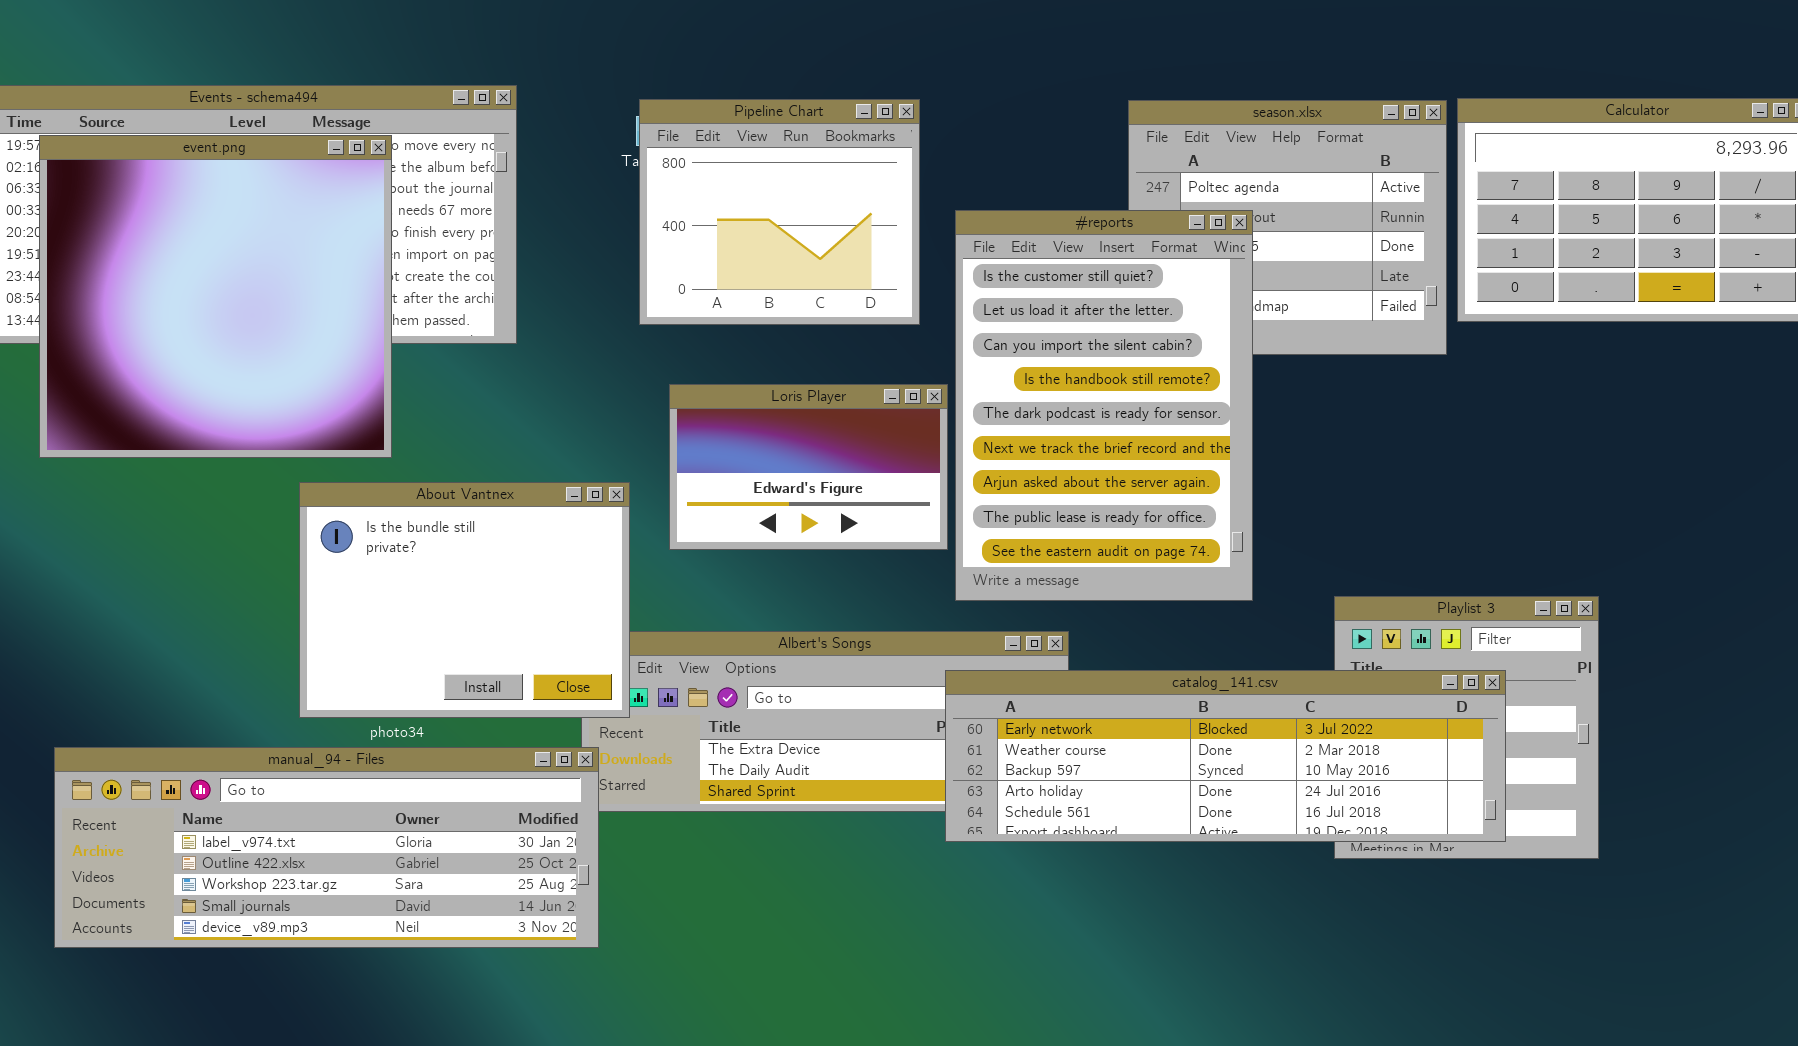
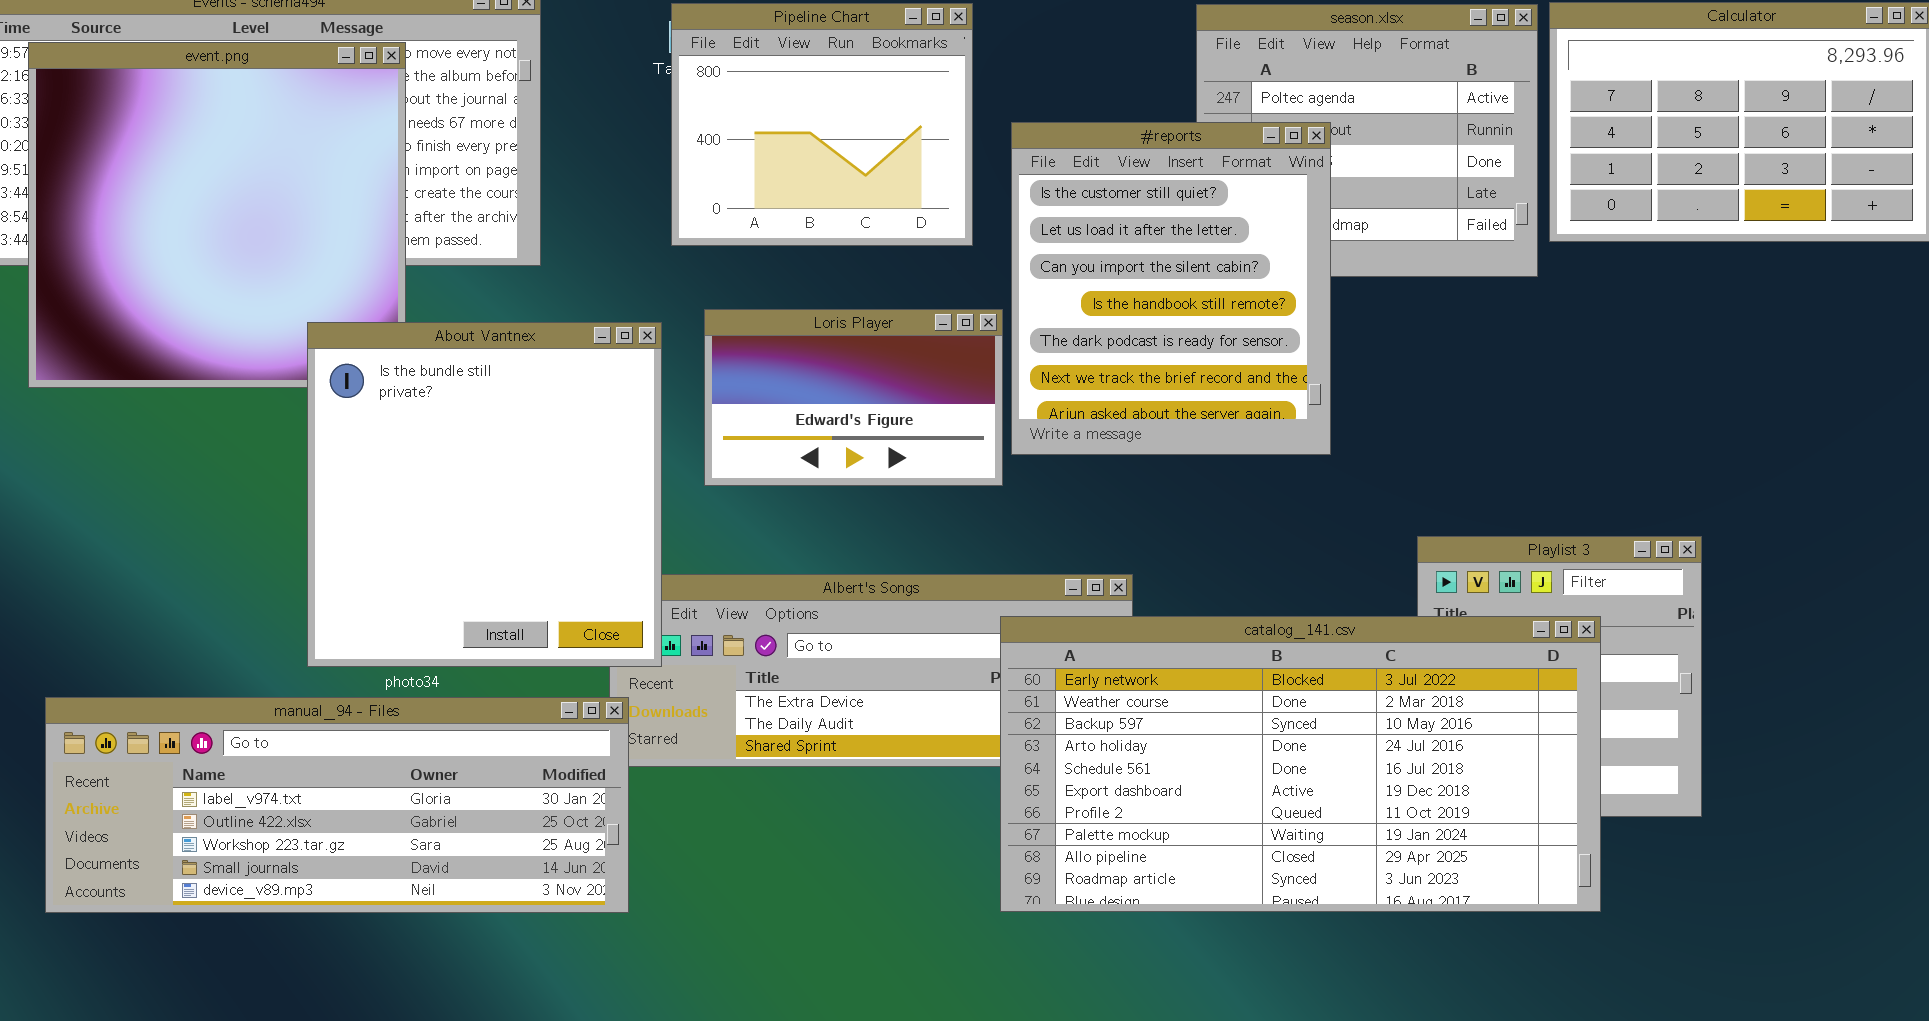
#reports: [955,210,1253,601] -> [1011,122,1331,455], resized
About Vantnex: [299,482,630,718] -> [307,322,662,667], resized
catalog_141.csv: [945,670,1506,842] -> [1000,616,1601,912], resized

